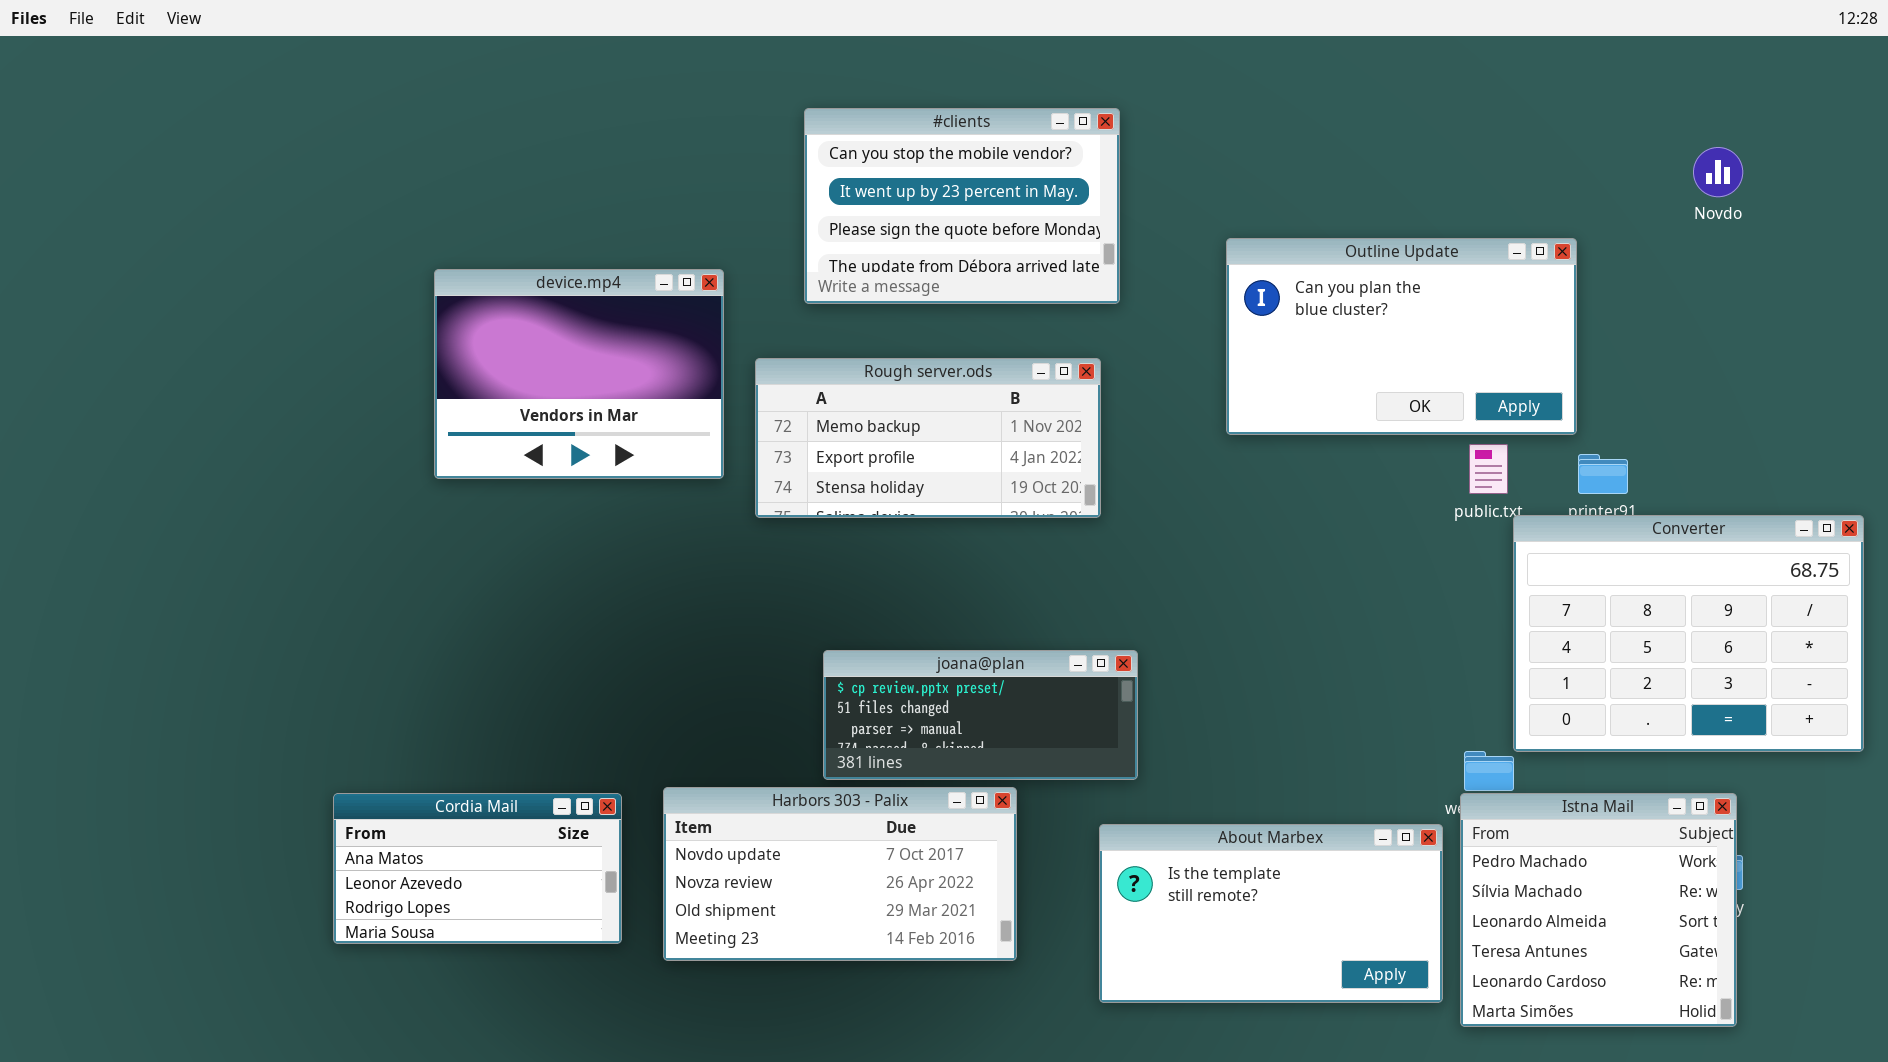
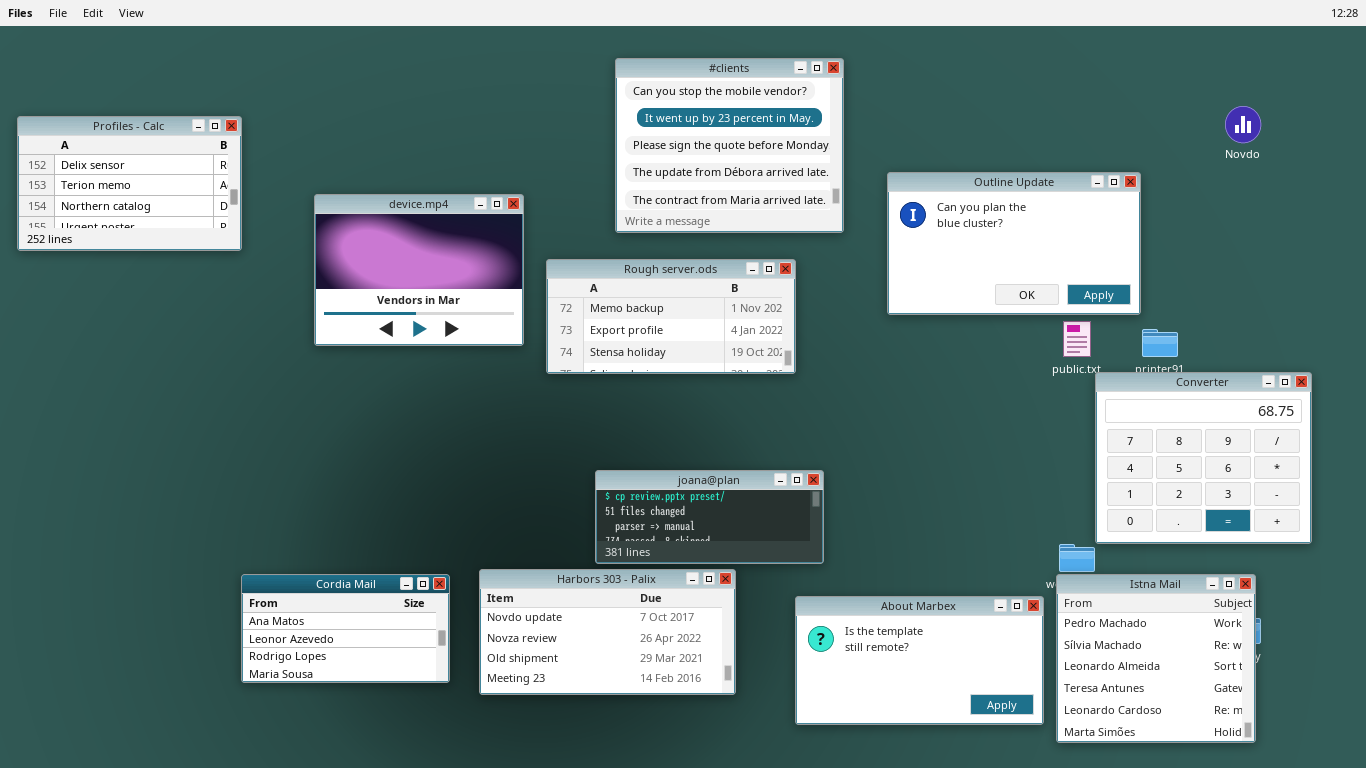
#clients: [804,108,1120,304] -> [615,58,844,233], moved, resized
Profiles - Calc: none -> [17,116,242,251], opened
Converter: [1513,515,1864,752] -> [1095,372,1312,544], resized

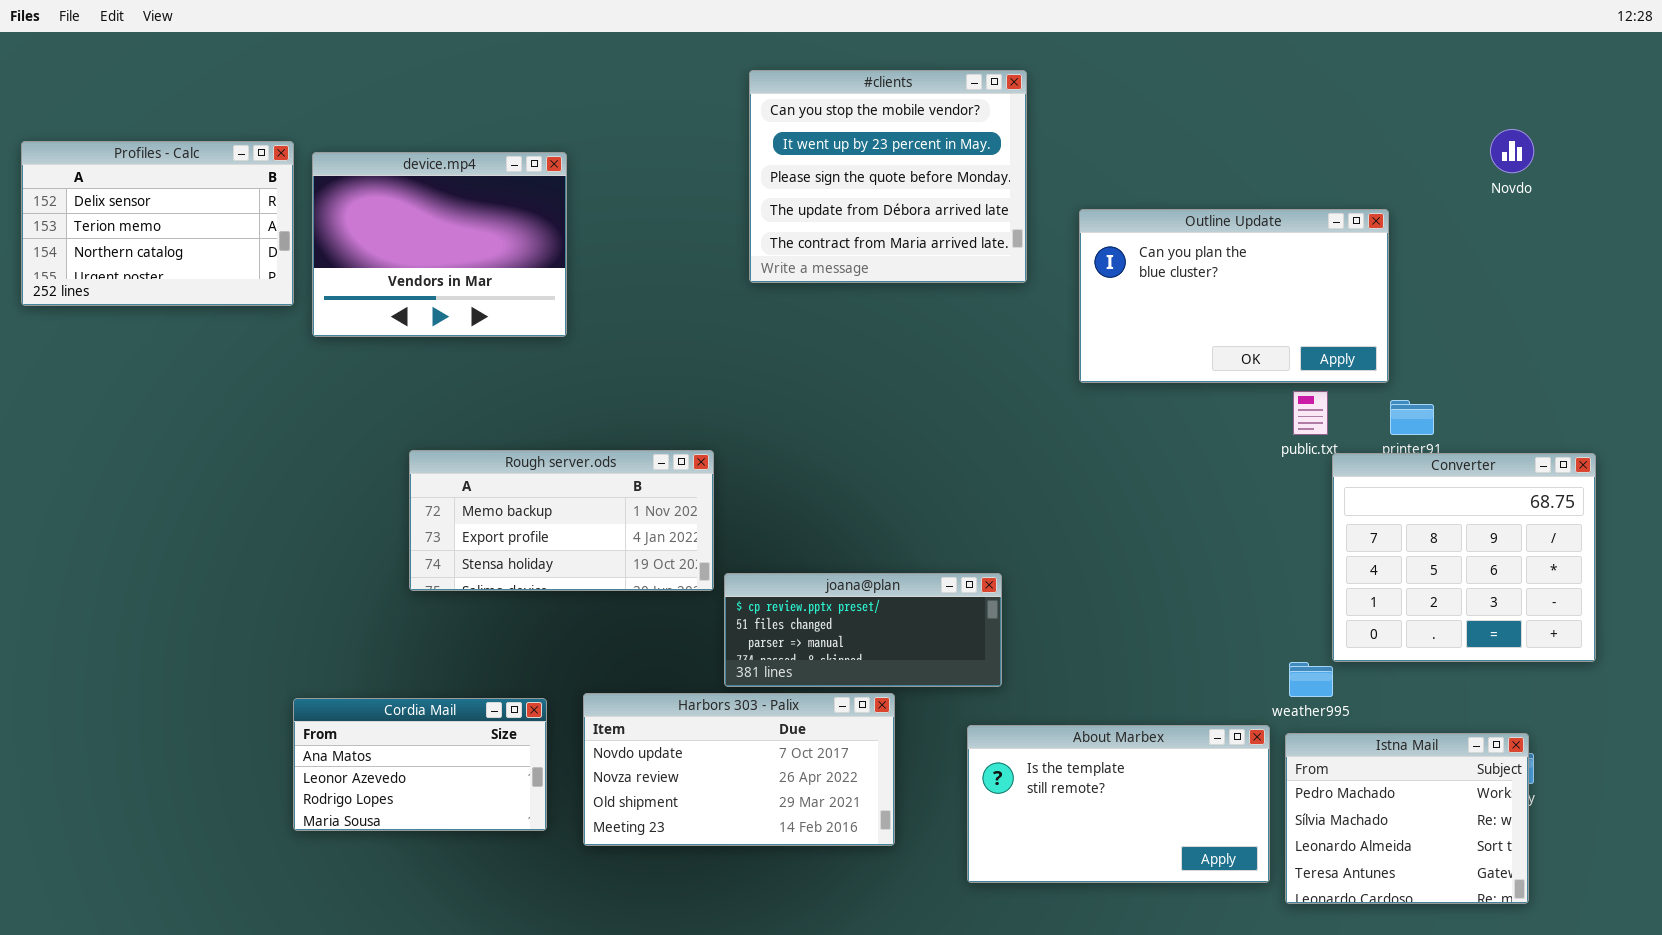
device.mp4: [314,194,524,346] -> [312,152,567,337], moved
Rough server.ods: [546,259,796,374] -> [409,450,714,591], moved
Istna Mail: [1056,574,1256,743] -> [1285,733,1529,904], resized

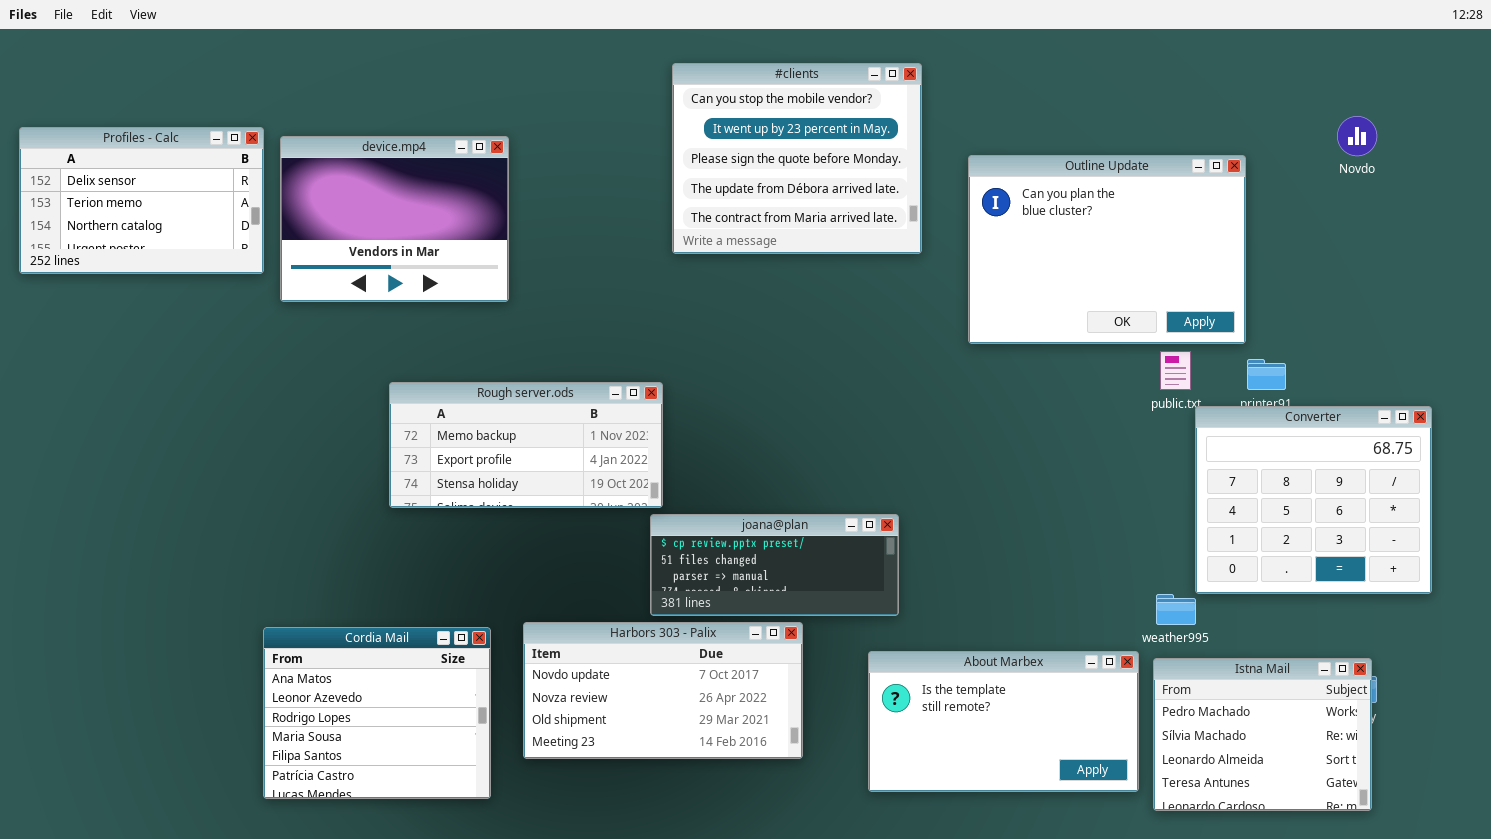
Outline Update: [1079,209,1389,383] -> [968,155,1246,344], resized
Rough server.ods: [409,450,714,591] -> [389,382,663,508], moved
Cordia Mail: [293,698,547,831] -> [263,627,491,799], resized

